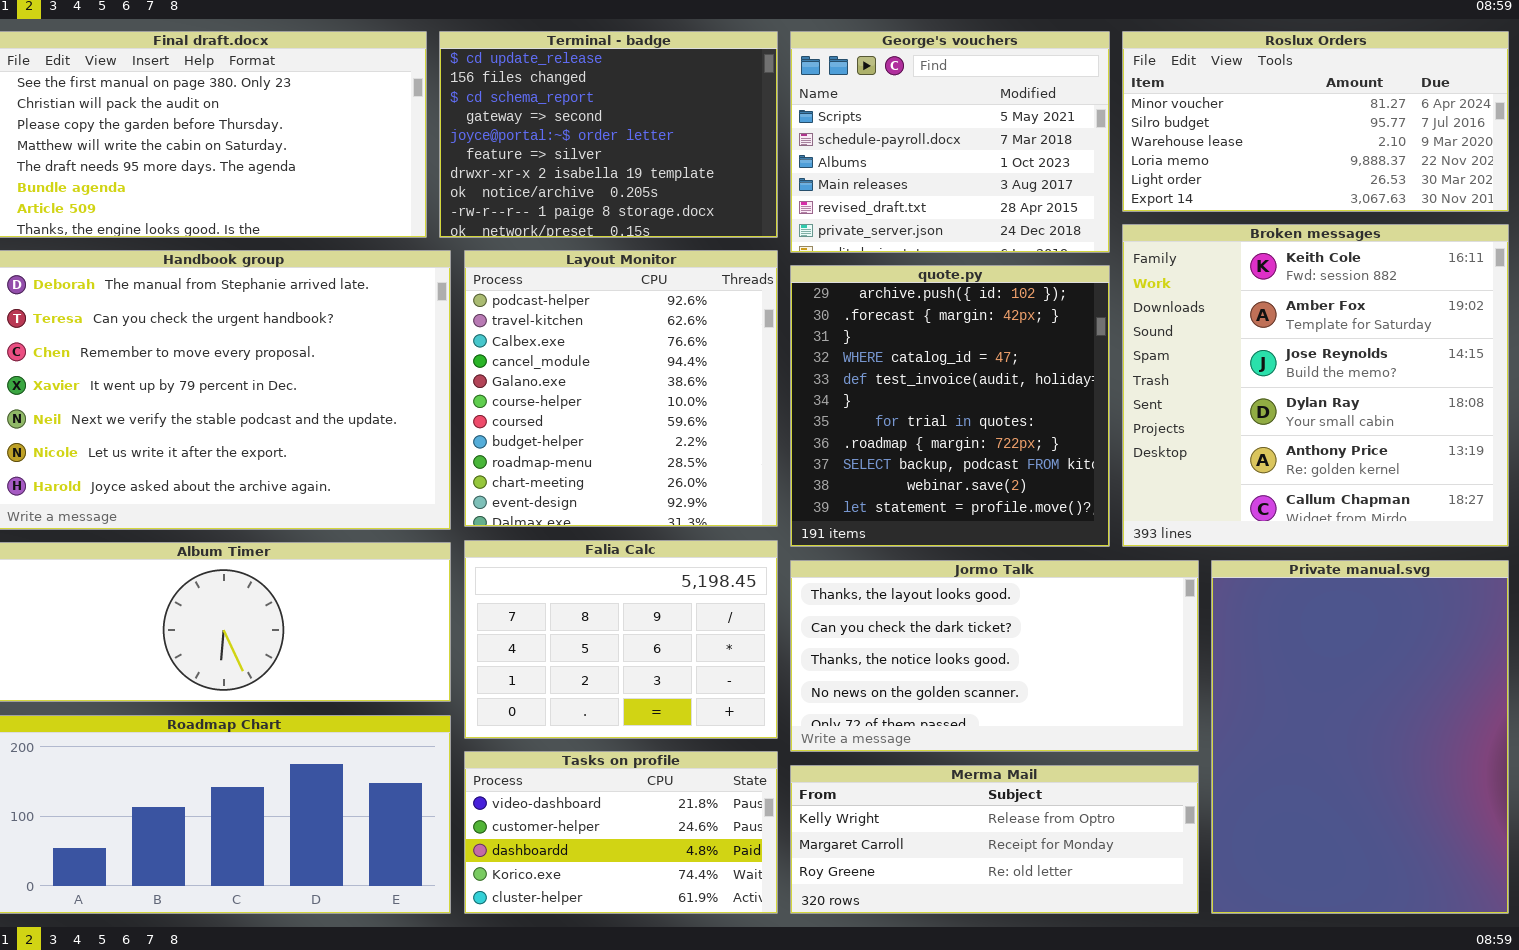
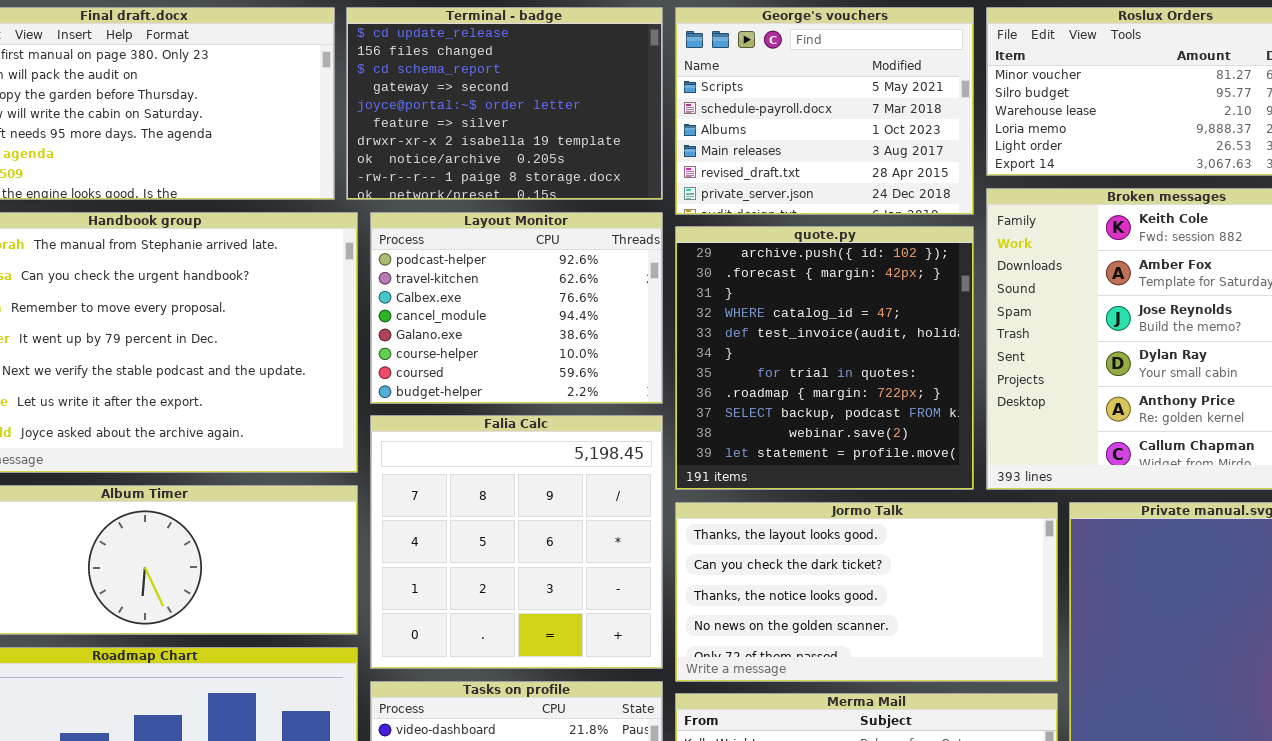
Layout Monitor: [464,250,778,527] -> [370,212,663,404], resized
Falia Calc: [464,540,778,739] -> [370,415,663,669], resized

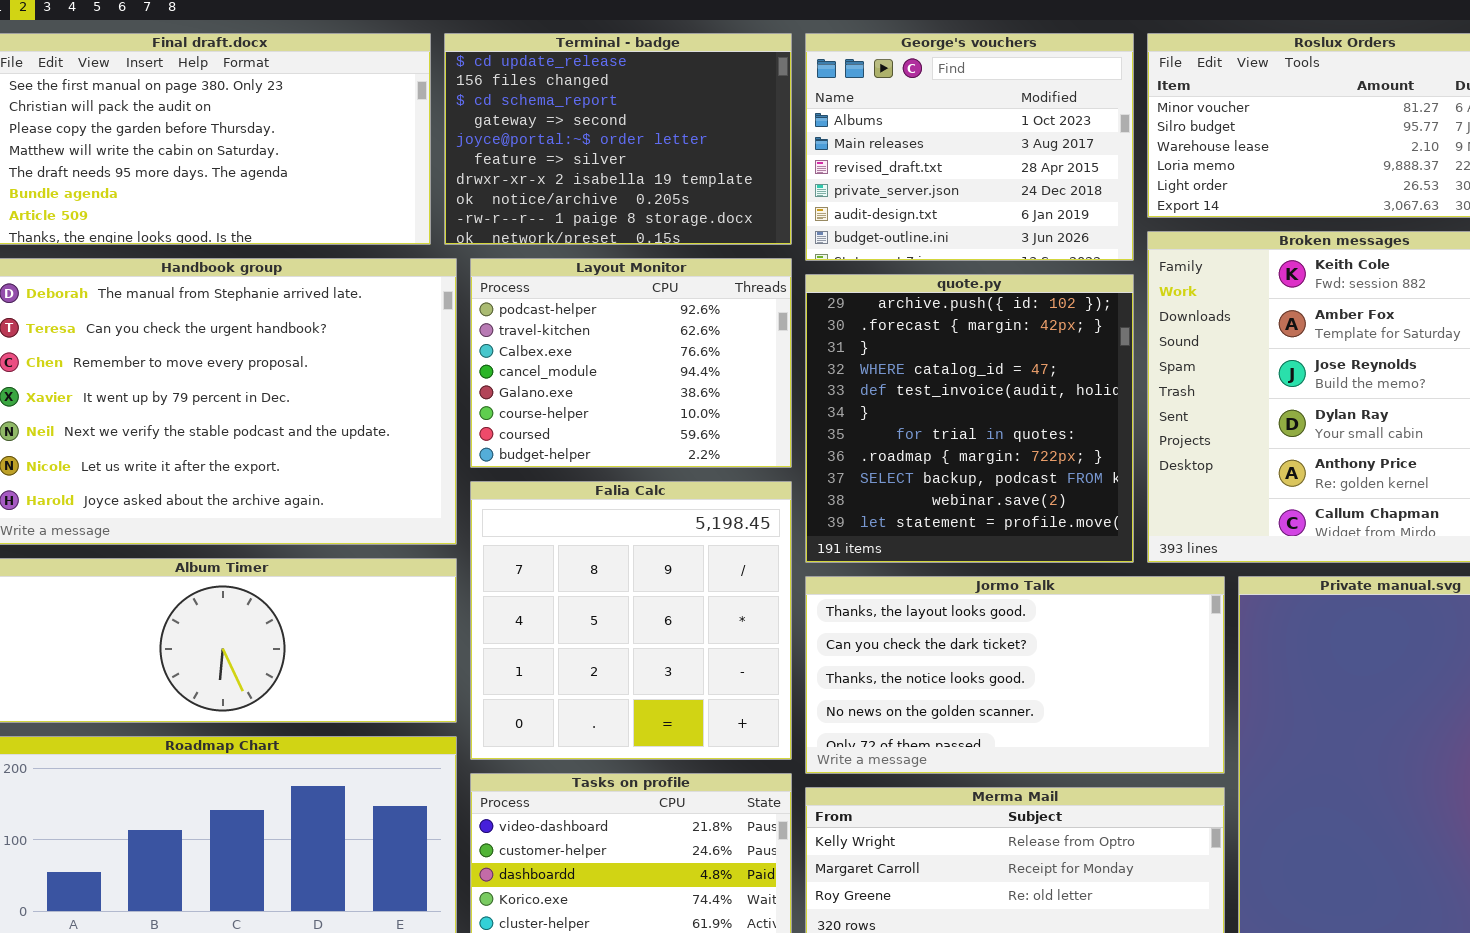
George's vouchers: [675,7,974,215] -> [805,33,1134,261], scrolled down 2 rows

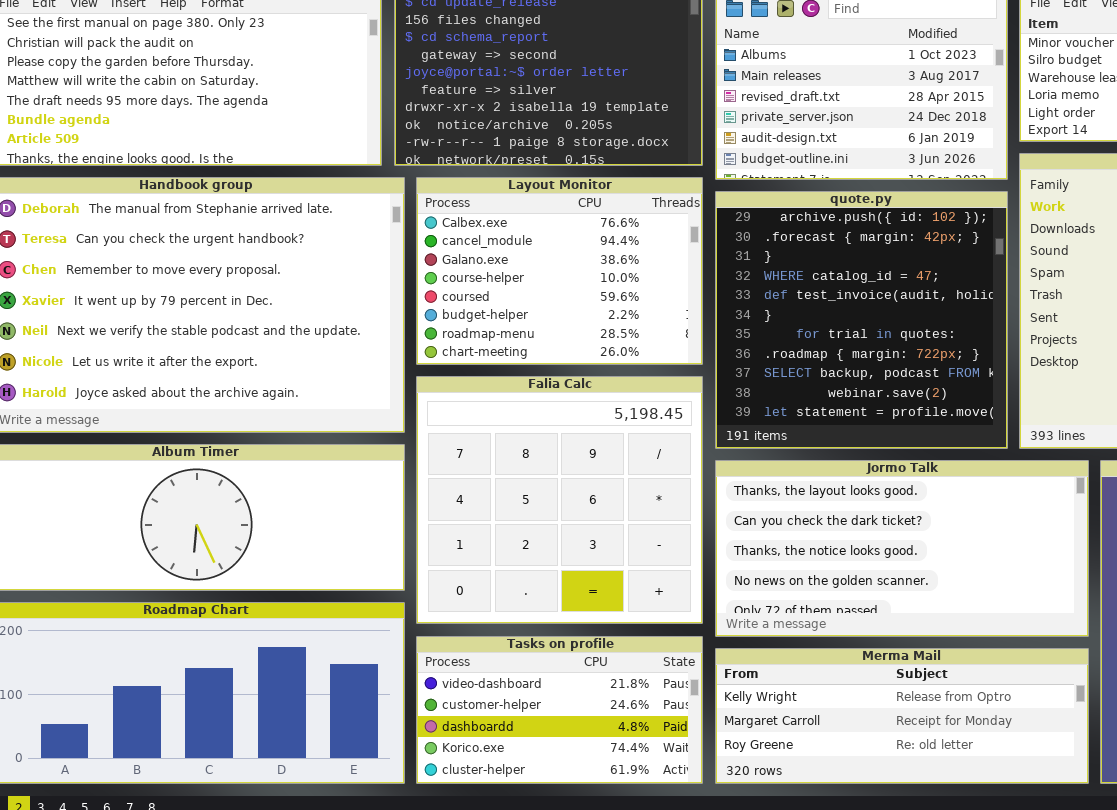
Layout Monitor: [470,258,792,468] -> [416,177,703,365], scrolled down 2 rows

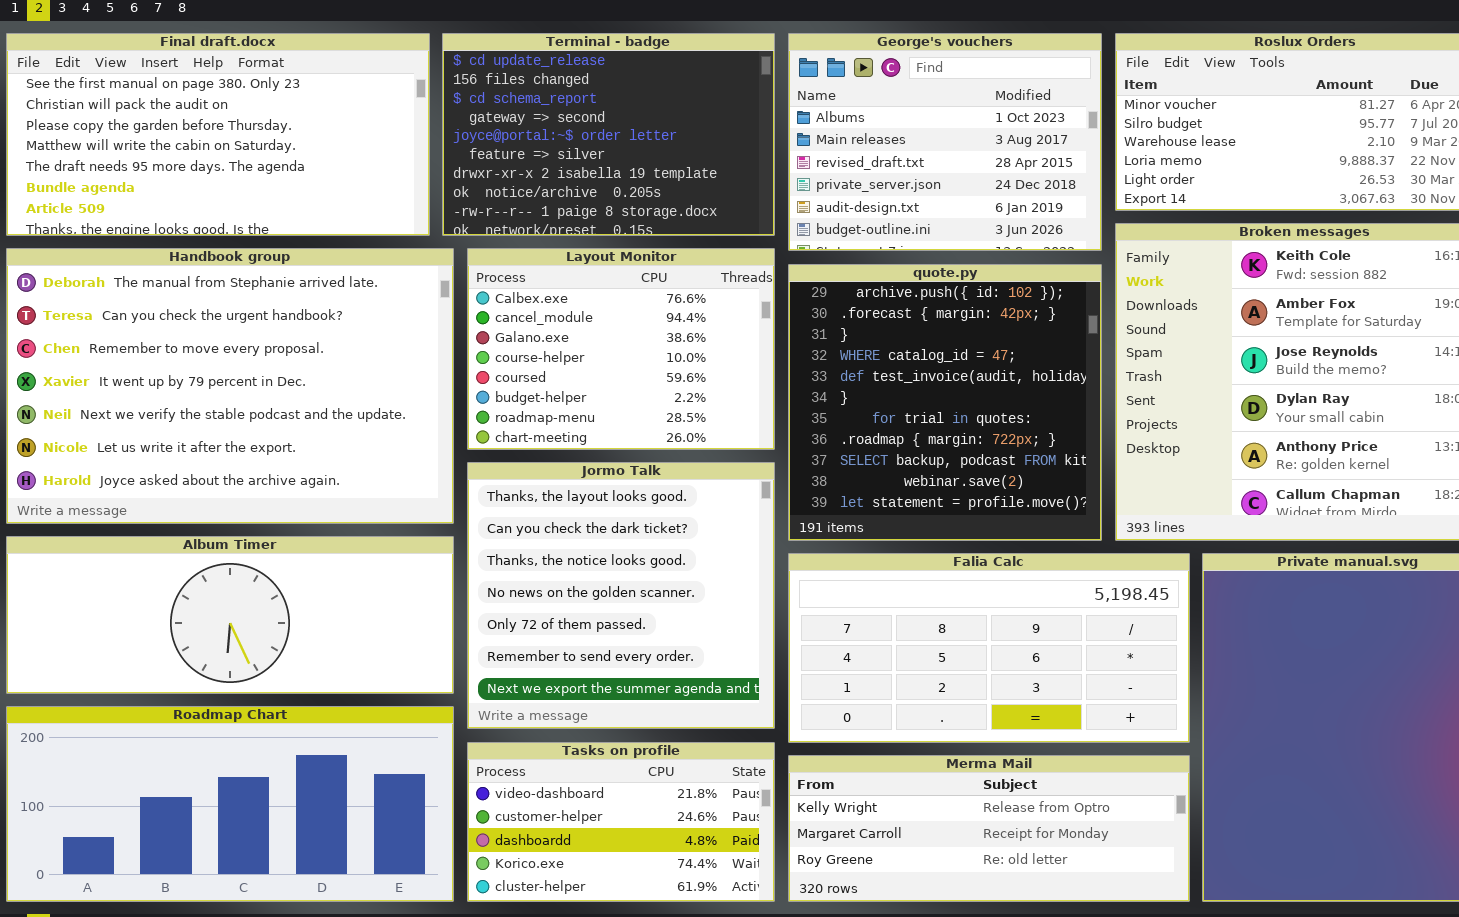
Falia Calc: [416,376,703,624] -> [788,553,1190,743], moved, resized
Jormo Talk: [715,460,1089,637] -> [467,462,775,729], moved, resized

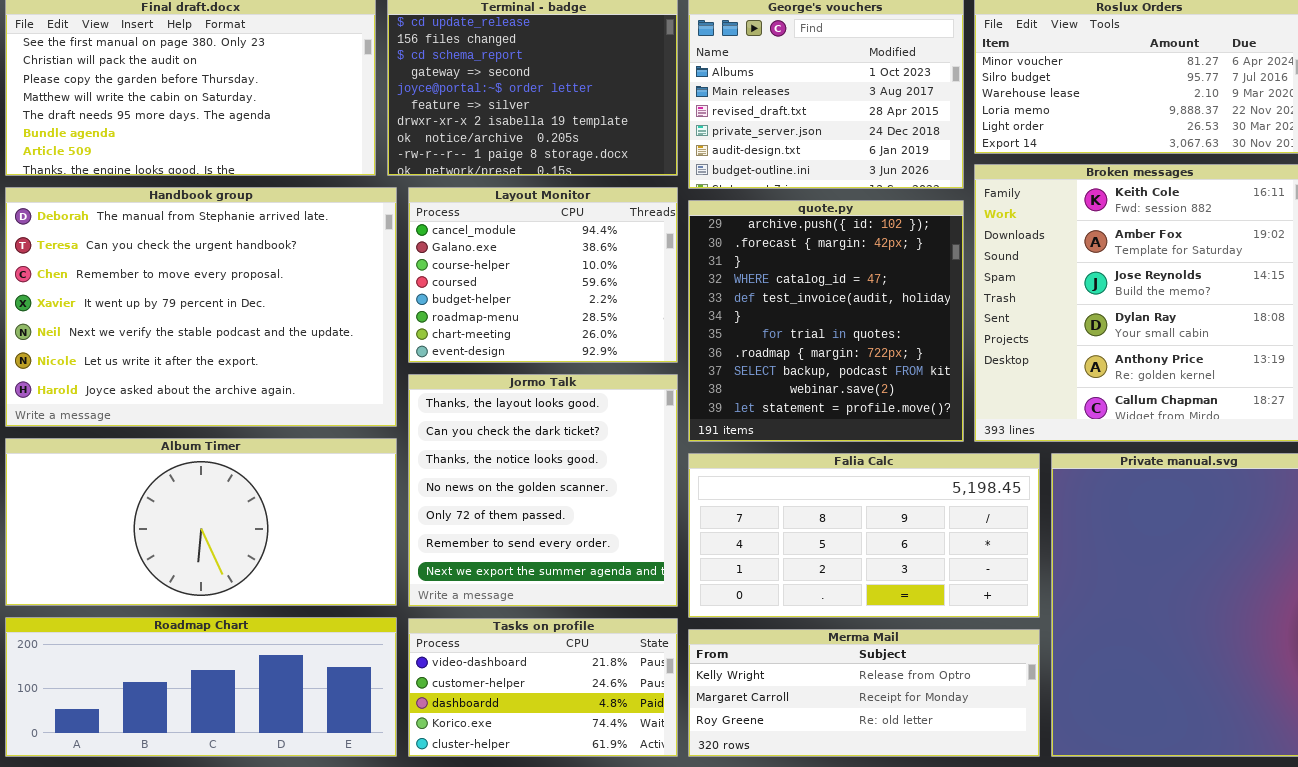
Layout Monitor: [467,248,775,450] -> [408,187,678,363], scrolled down 1 row
Album Timer: [6,536,454,694] -> [5,438,397,606], resized
Roadmap Chart: [6,706,454,902] -> [5,617,397,757], resized

